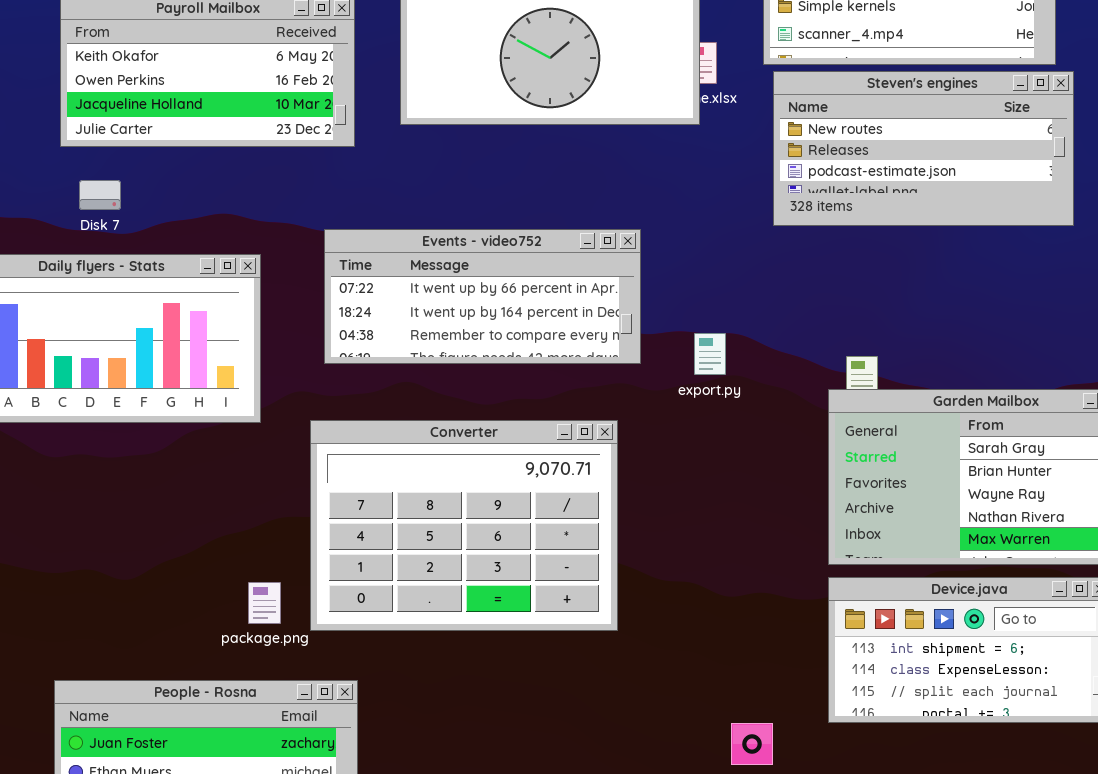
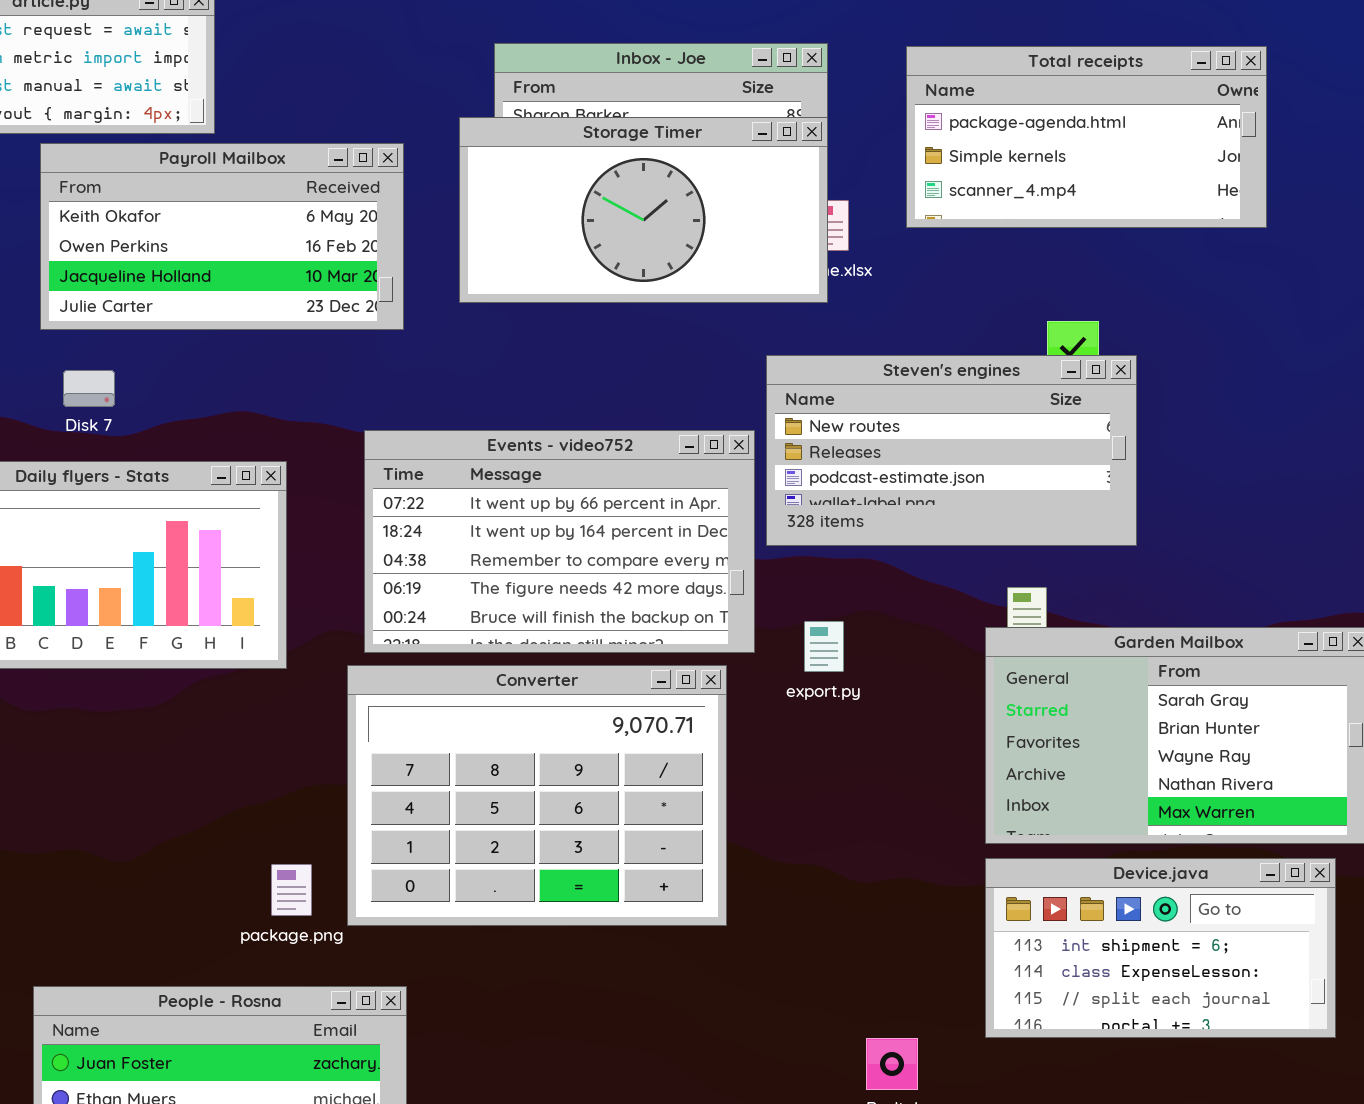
Steven's engines: [773,71,1074,226] -> [766,355,1137,546], moved
Events - video752: [324,229,641,364] -> [364,430,755,653], resized
export.py: [694,333,726,375] -> [804,621,844,672], moved

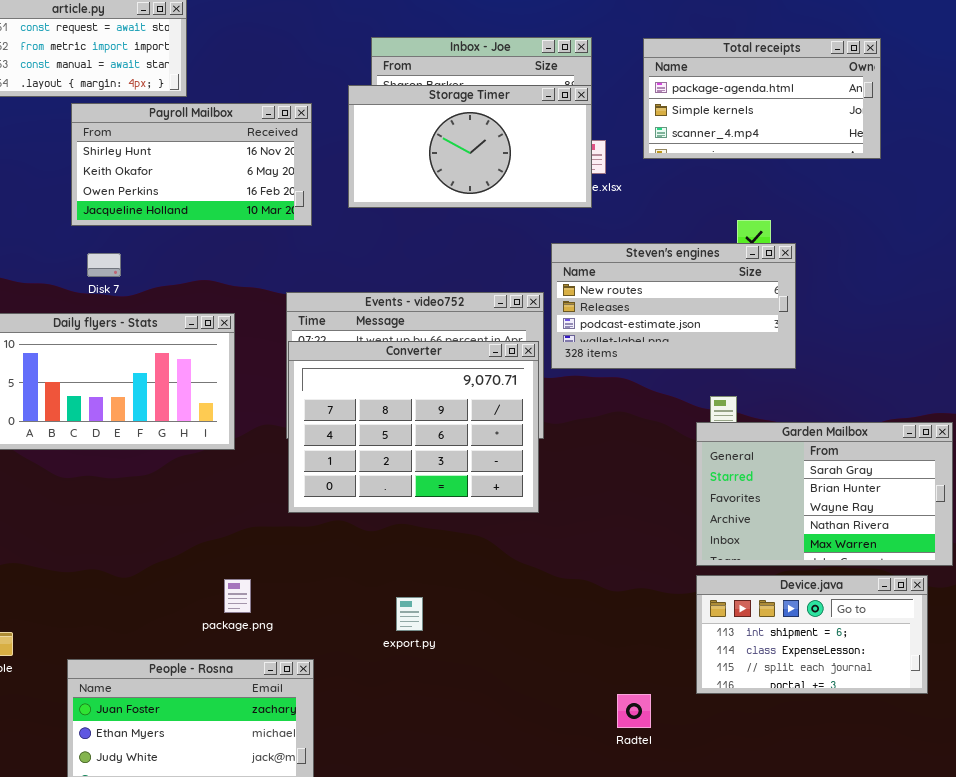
Payroll Mailbox: [40,143,404,330] -> [71,103,312,226], scrolled up 1 row
export.py: [804,621,844,672] -> [396,597,423,631], moved
Converter: [347,665,727,926] -> [288,341,539,513], moved

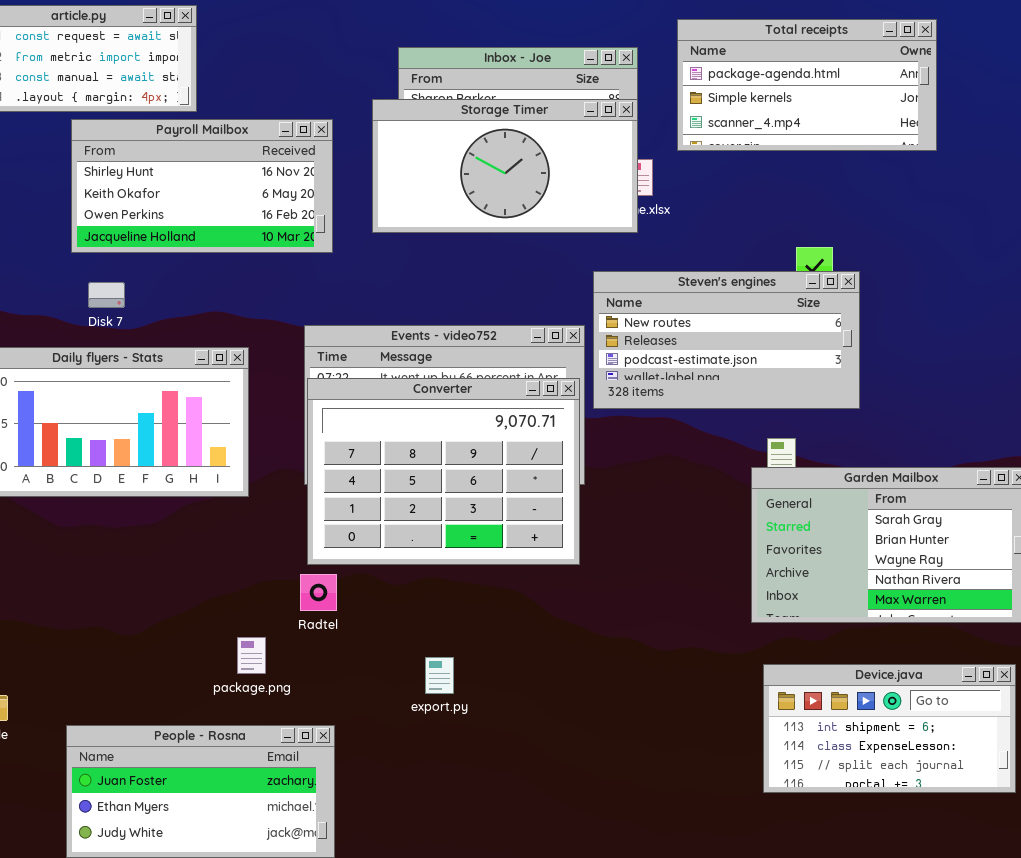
Total receipts: [643,38,881,159] -> [677,19,937,151], moved
Device.java: [696,575,928,694] -> [763,664,1016,793], moved
Radtel: [617,694,651,728] -> [300,574,337,611], moved

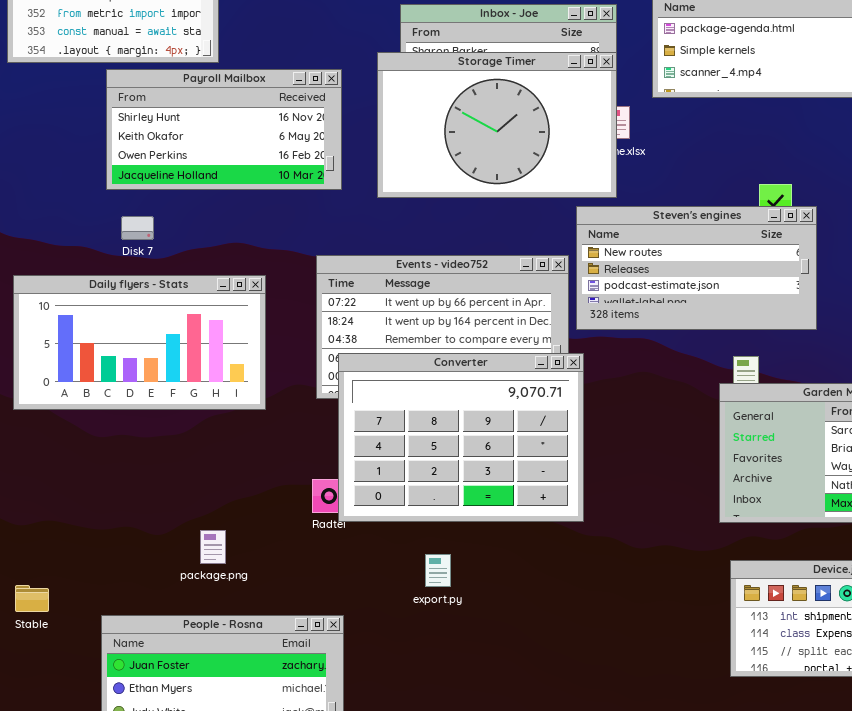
Storage Timer: [372,99,638,233] -> [377,52,617,198], resized
Converter: [307,378,580,565] -> [338,353,584,522], moved
package.png: [237,637,266,674] -> [200,530,226,564], moved

